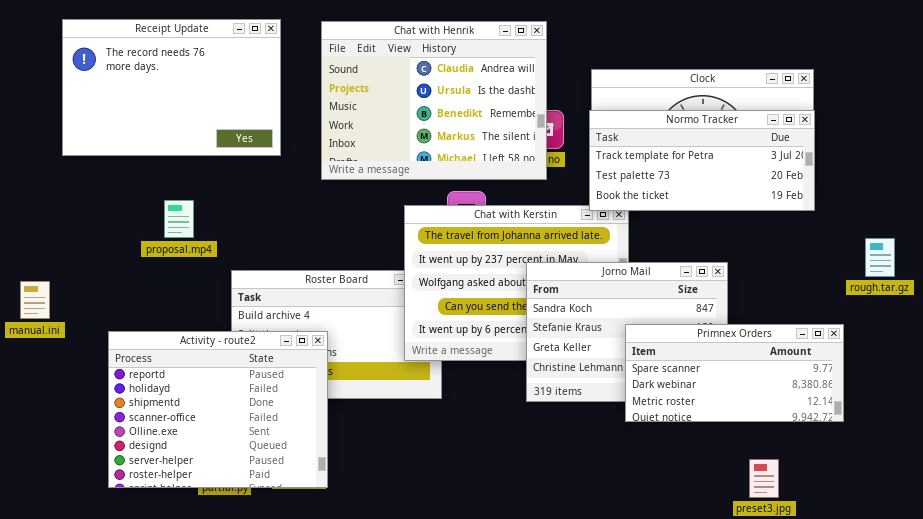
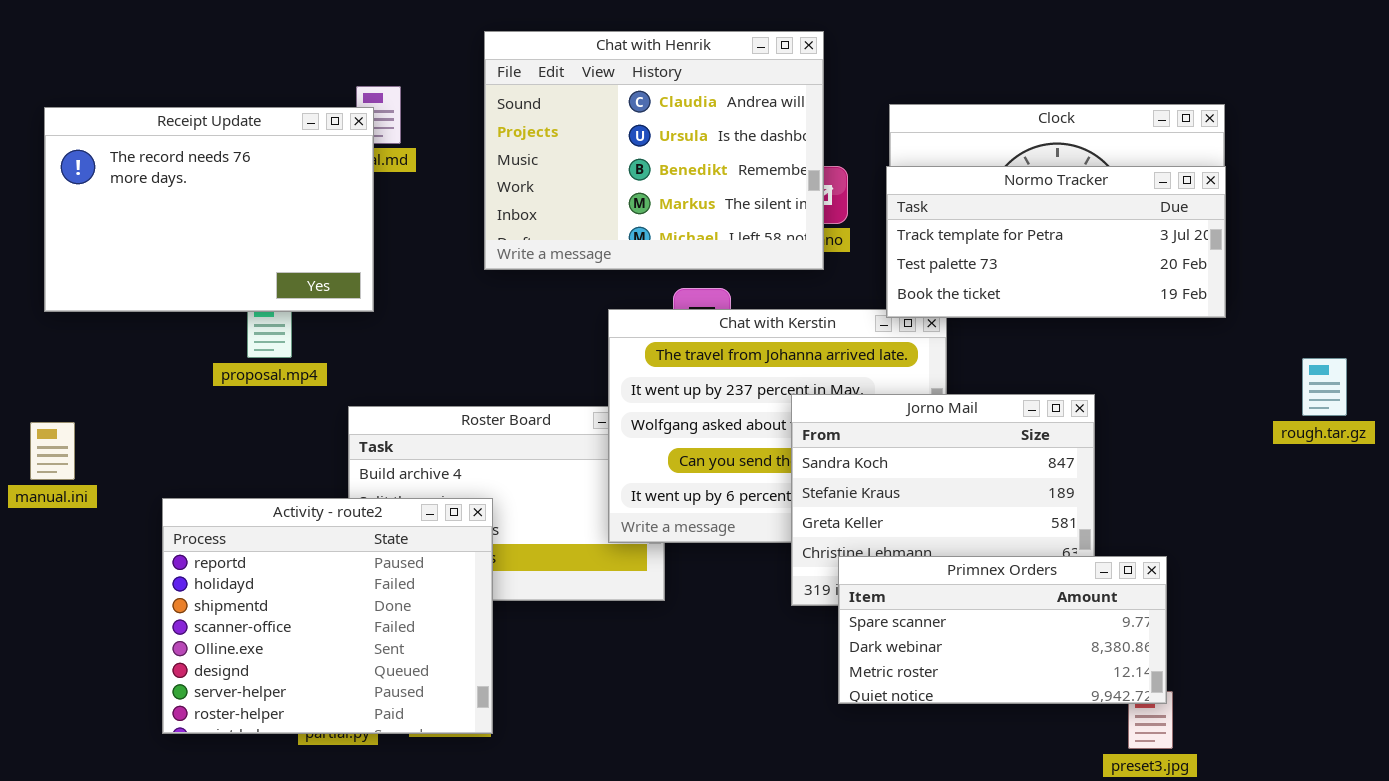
Receipt Update: [62,19,281,156] -> [44,107,374,312], moved
Primnex Orders: [625,324,844,422] -> [838,556,1167,704], moved

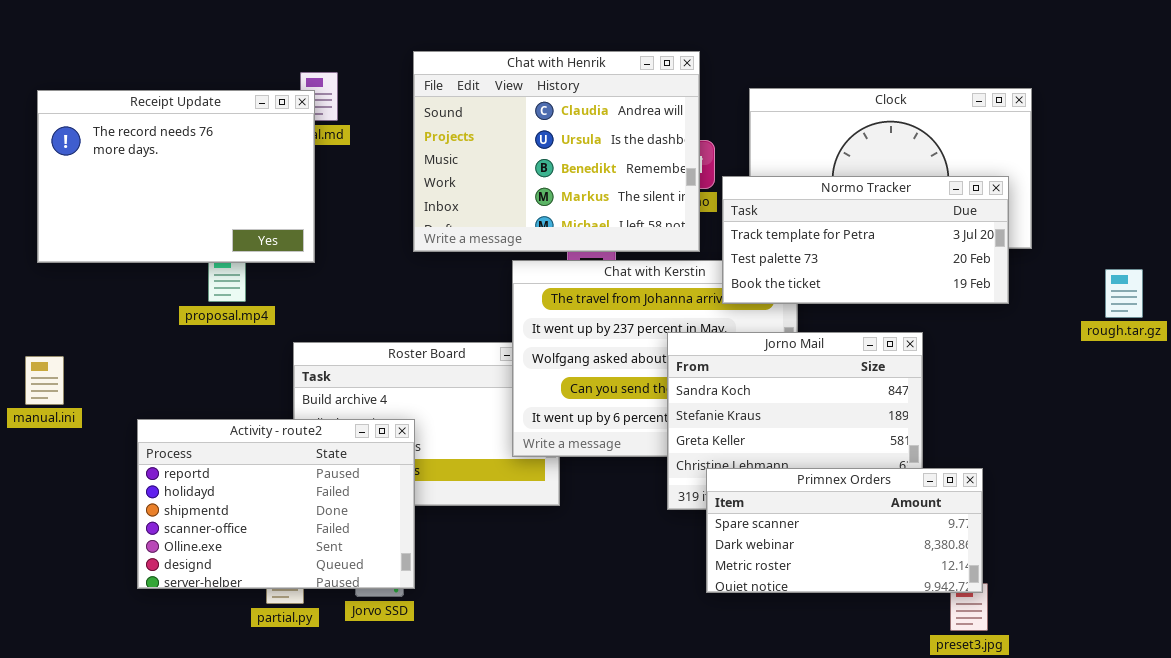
Chat with Henrik: [484,31,824,270] -> [413,51,700,252], moved
Normo Tracker: [886,166,1226,318] -> [722,176,1009,304], moved
rough.tar.gz: [1302,358,1347,416] -> [1105,269,1143,318], moved
Activity - route2: [162,498,493,734] -> [137,419,415,589], resized

